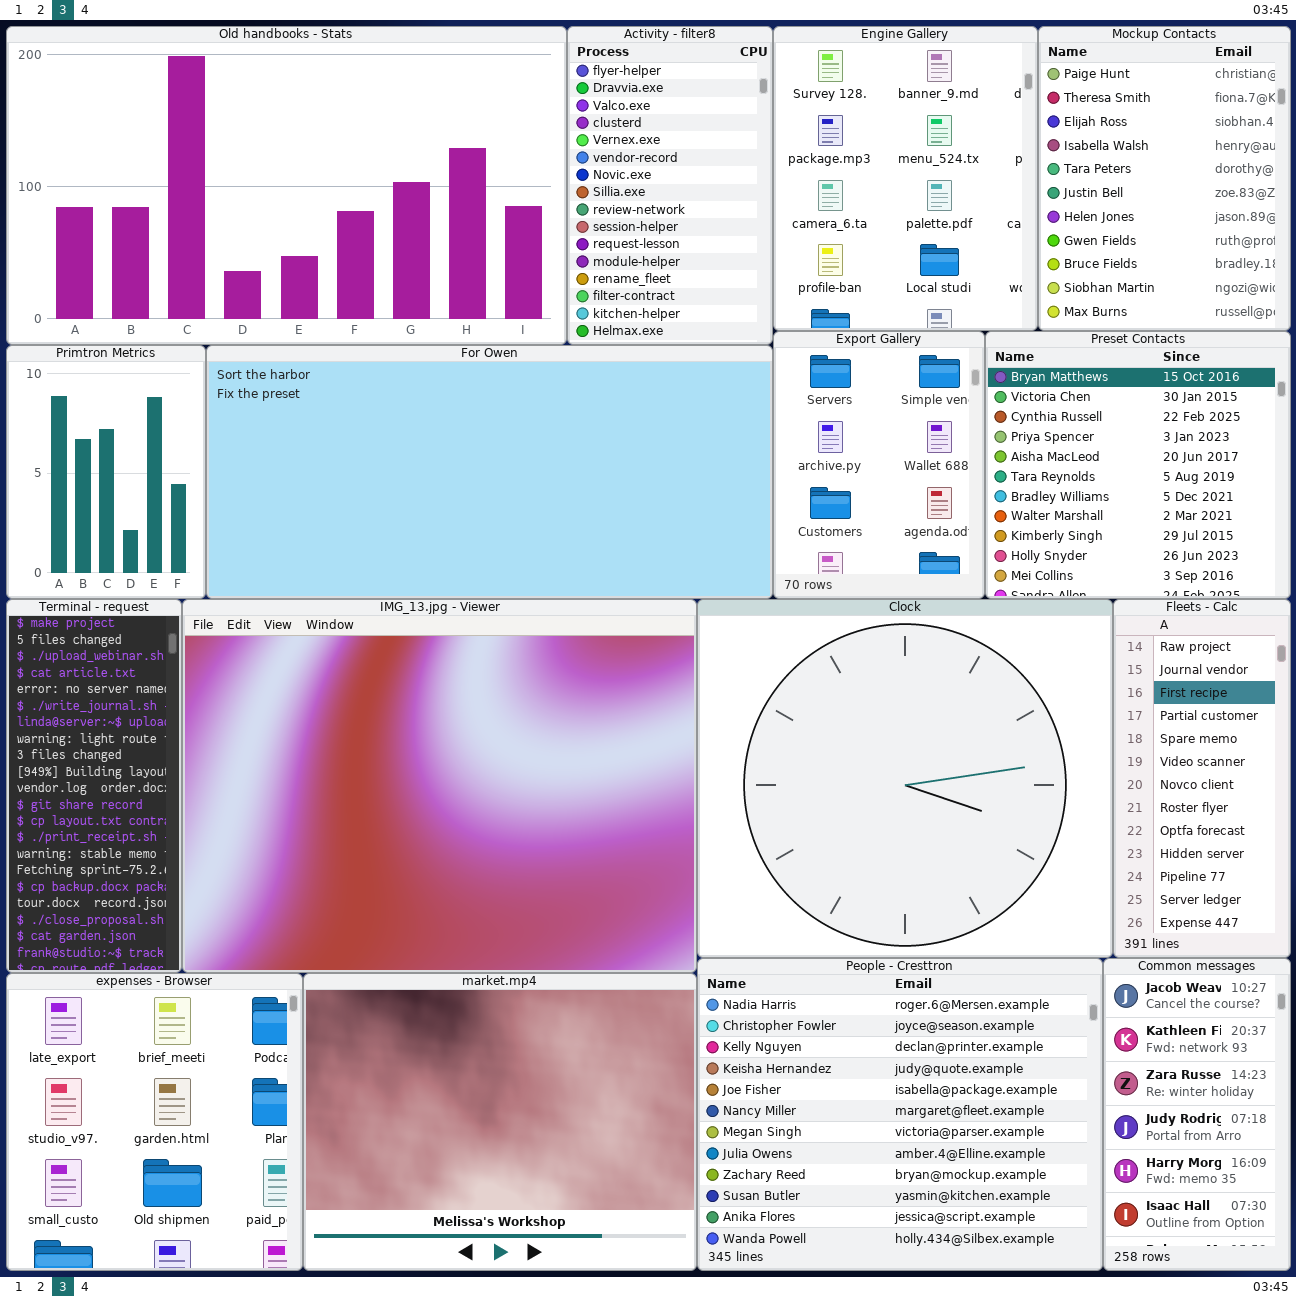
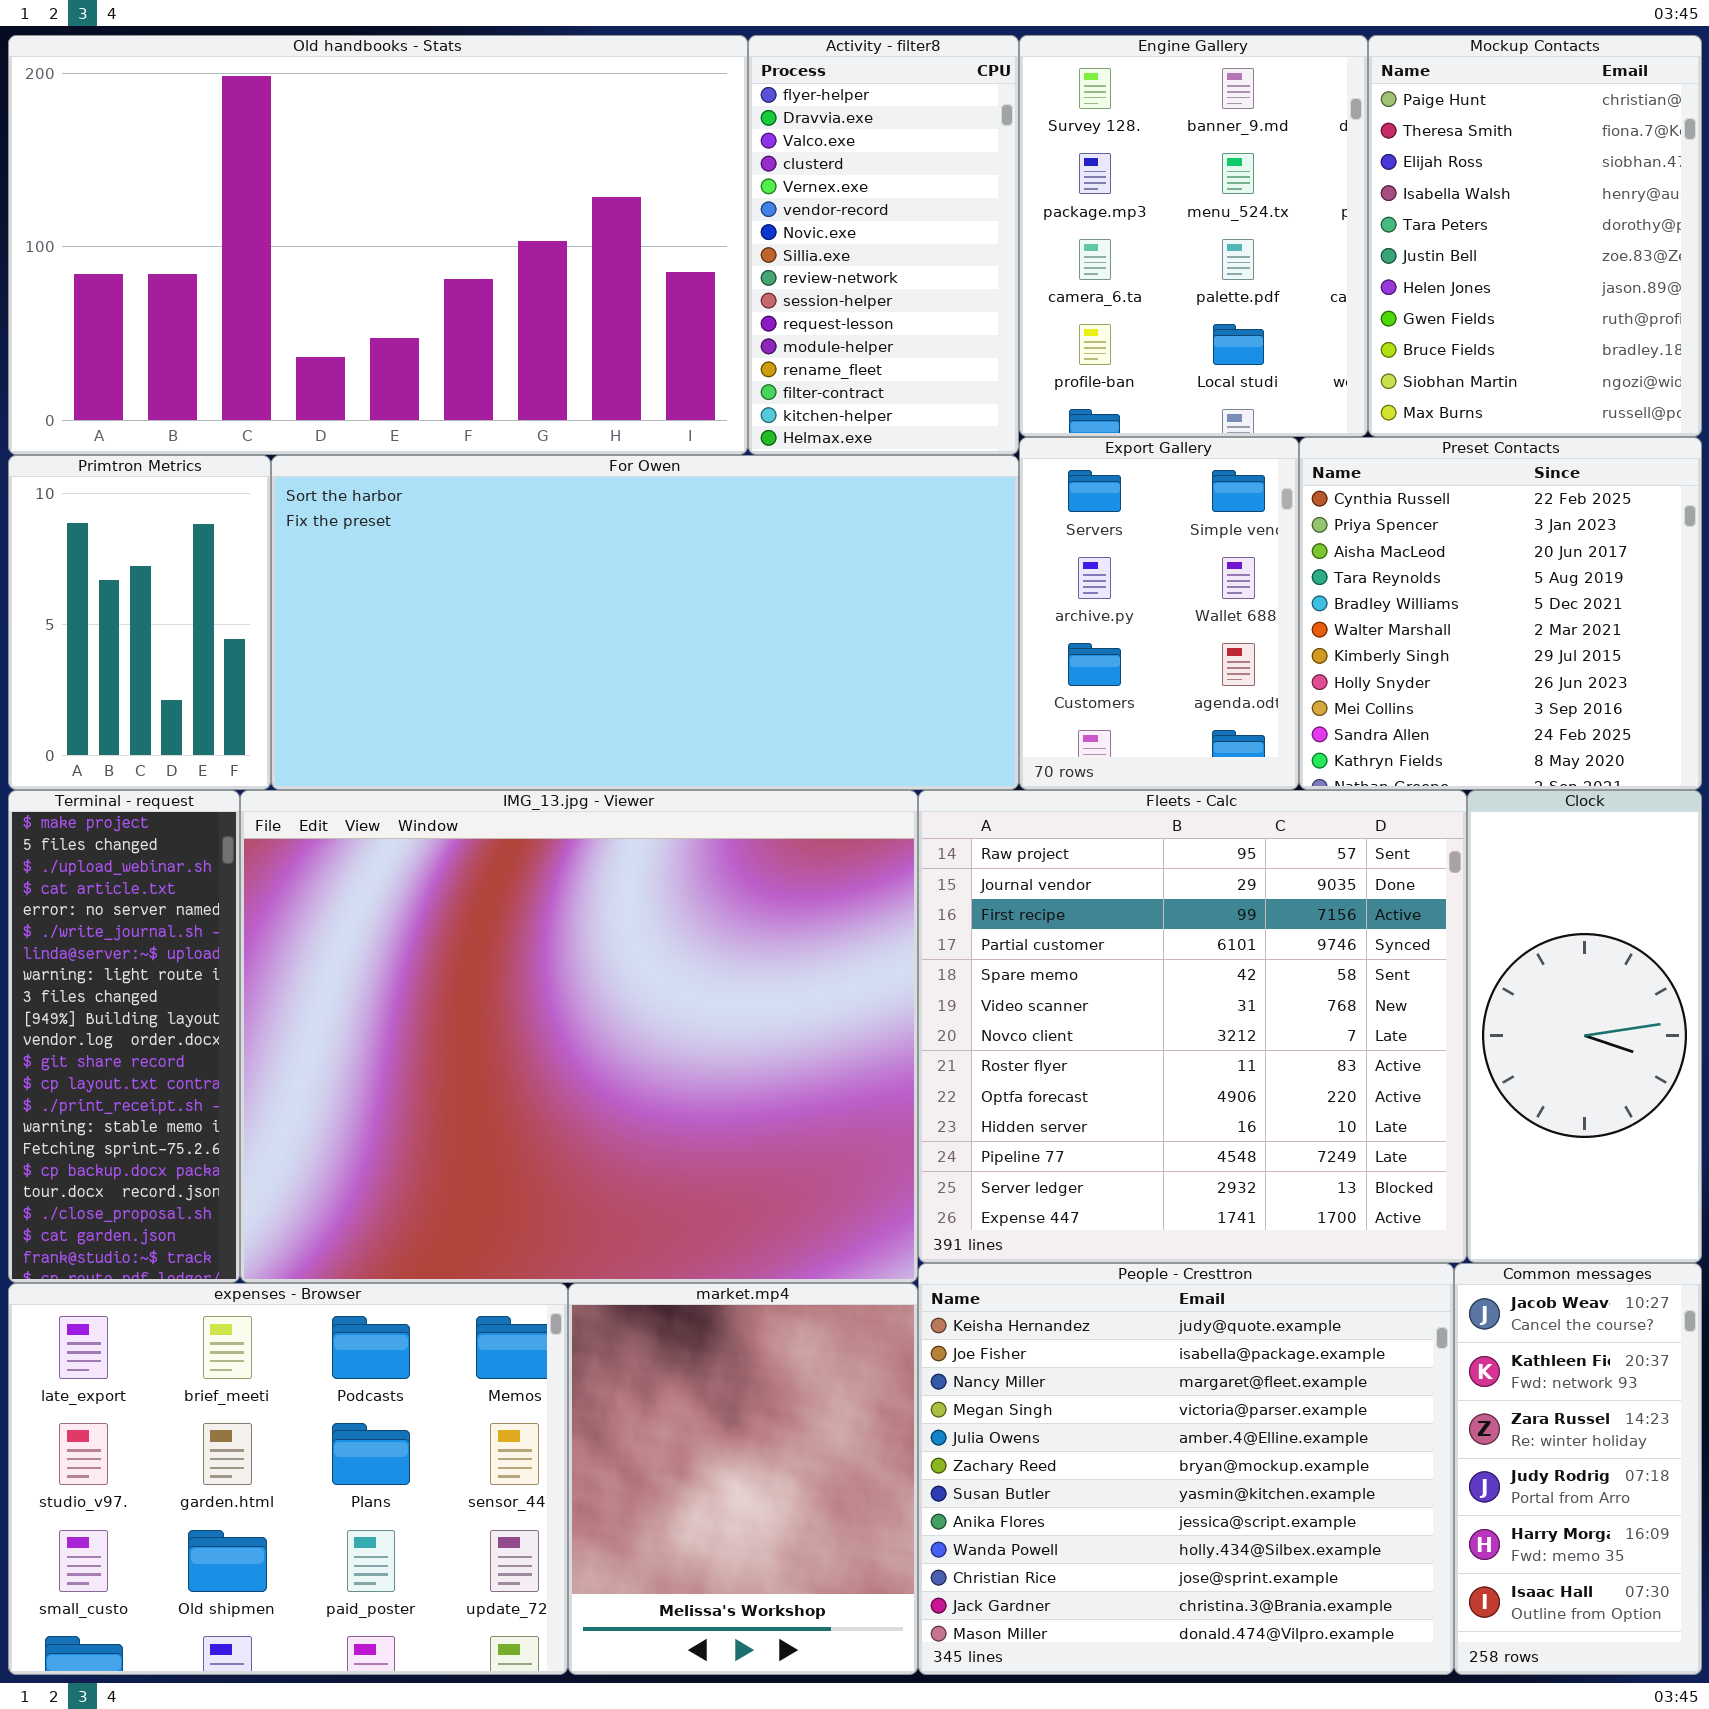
Preset Contacts: [985,331,1291,599] -> [1299,437,1702,790], scrolled down 2 rows
Clock: [697,599,1113,958] -> [1467,790,1702,1263], moved, resized
Fleets - Calc: [1113,599,1291,958] -> [918,790,1467,1263], moved, resized
People - Cresttron: [697,958,1103,1271] -> [918,1263,1454,1675], scrolled down 3 rows
expenses - Browser: [6,973,303,1271] -> [8,1283,568,1675], resized
market.mp4: [303,973,697,1271] -> [568,1283,918,1675], resized

